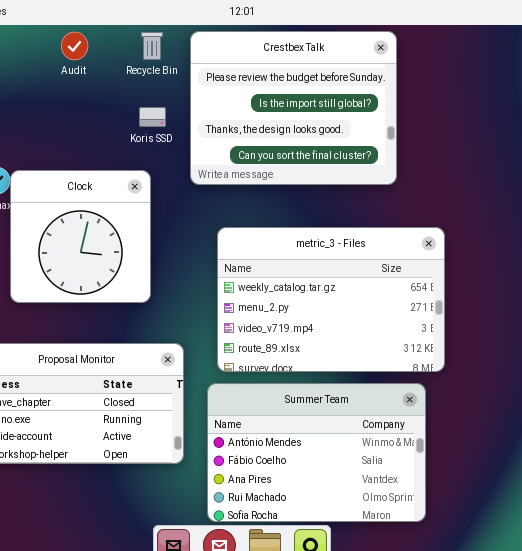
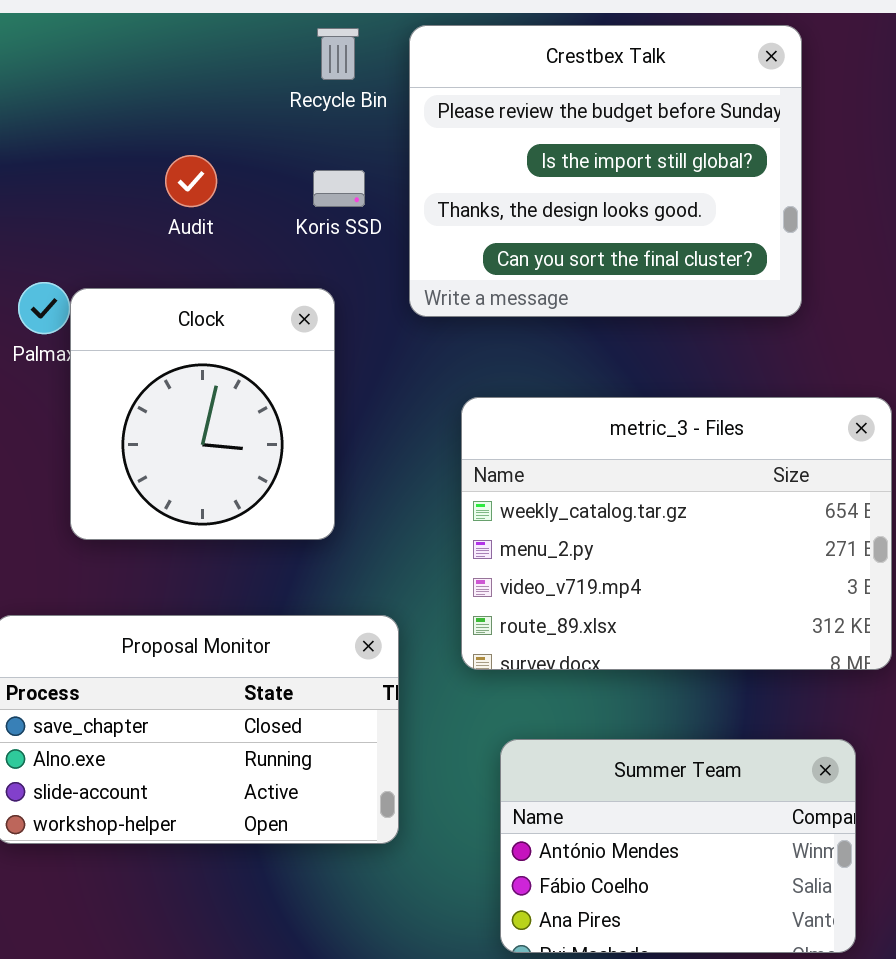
Audit: [61,32,88,60] -> [165,155,217,207], moved
Summer Team: [207,383,426,522] -> [500,739,856,953], resized

